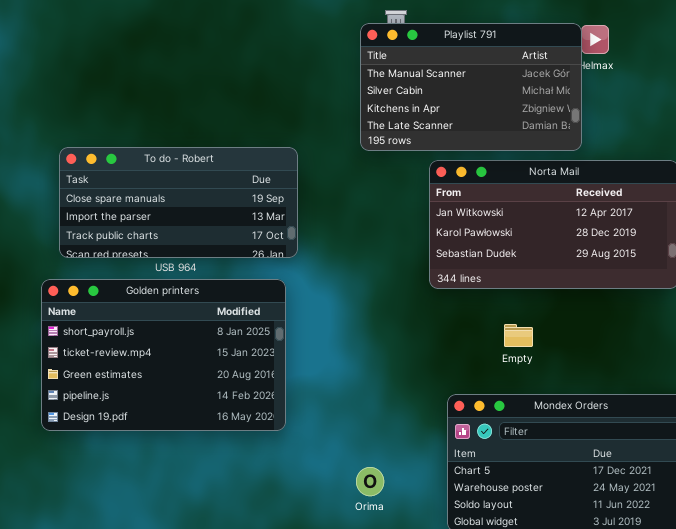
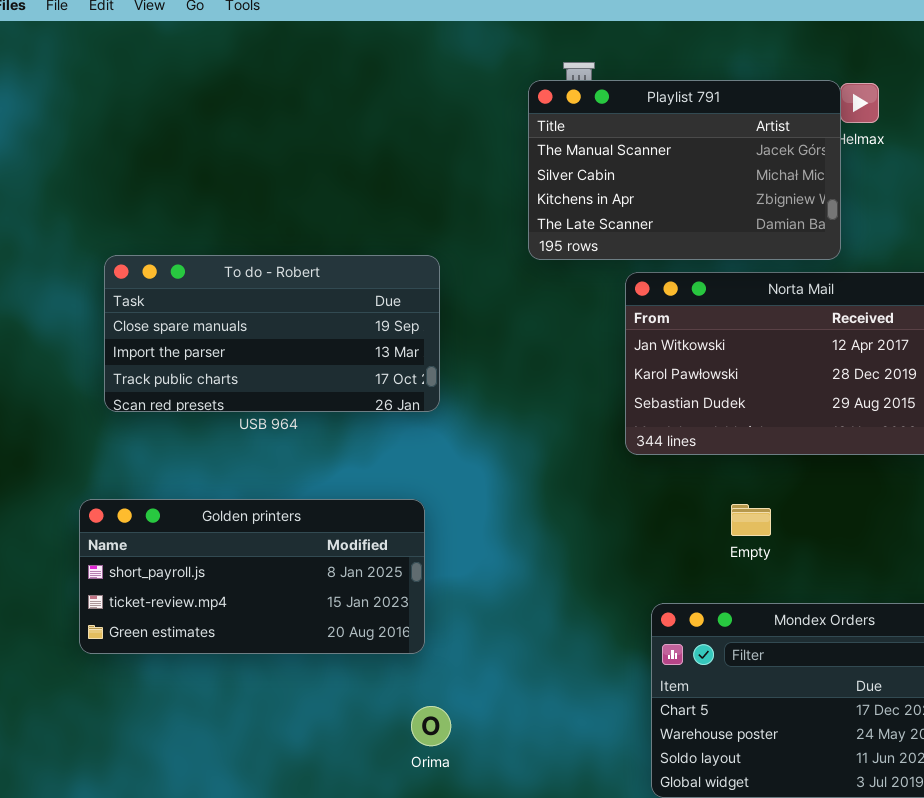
Golden printers: [41,279,286,431] -> [79,499,425,654], resized
Orima: [356,467,384,496] -> [411,706,451,746], moved

